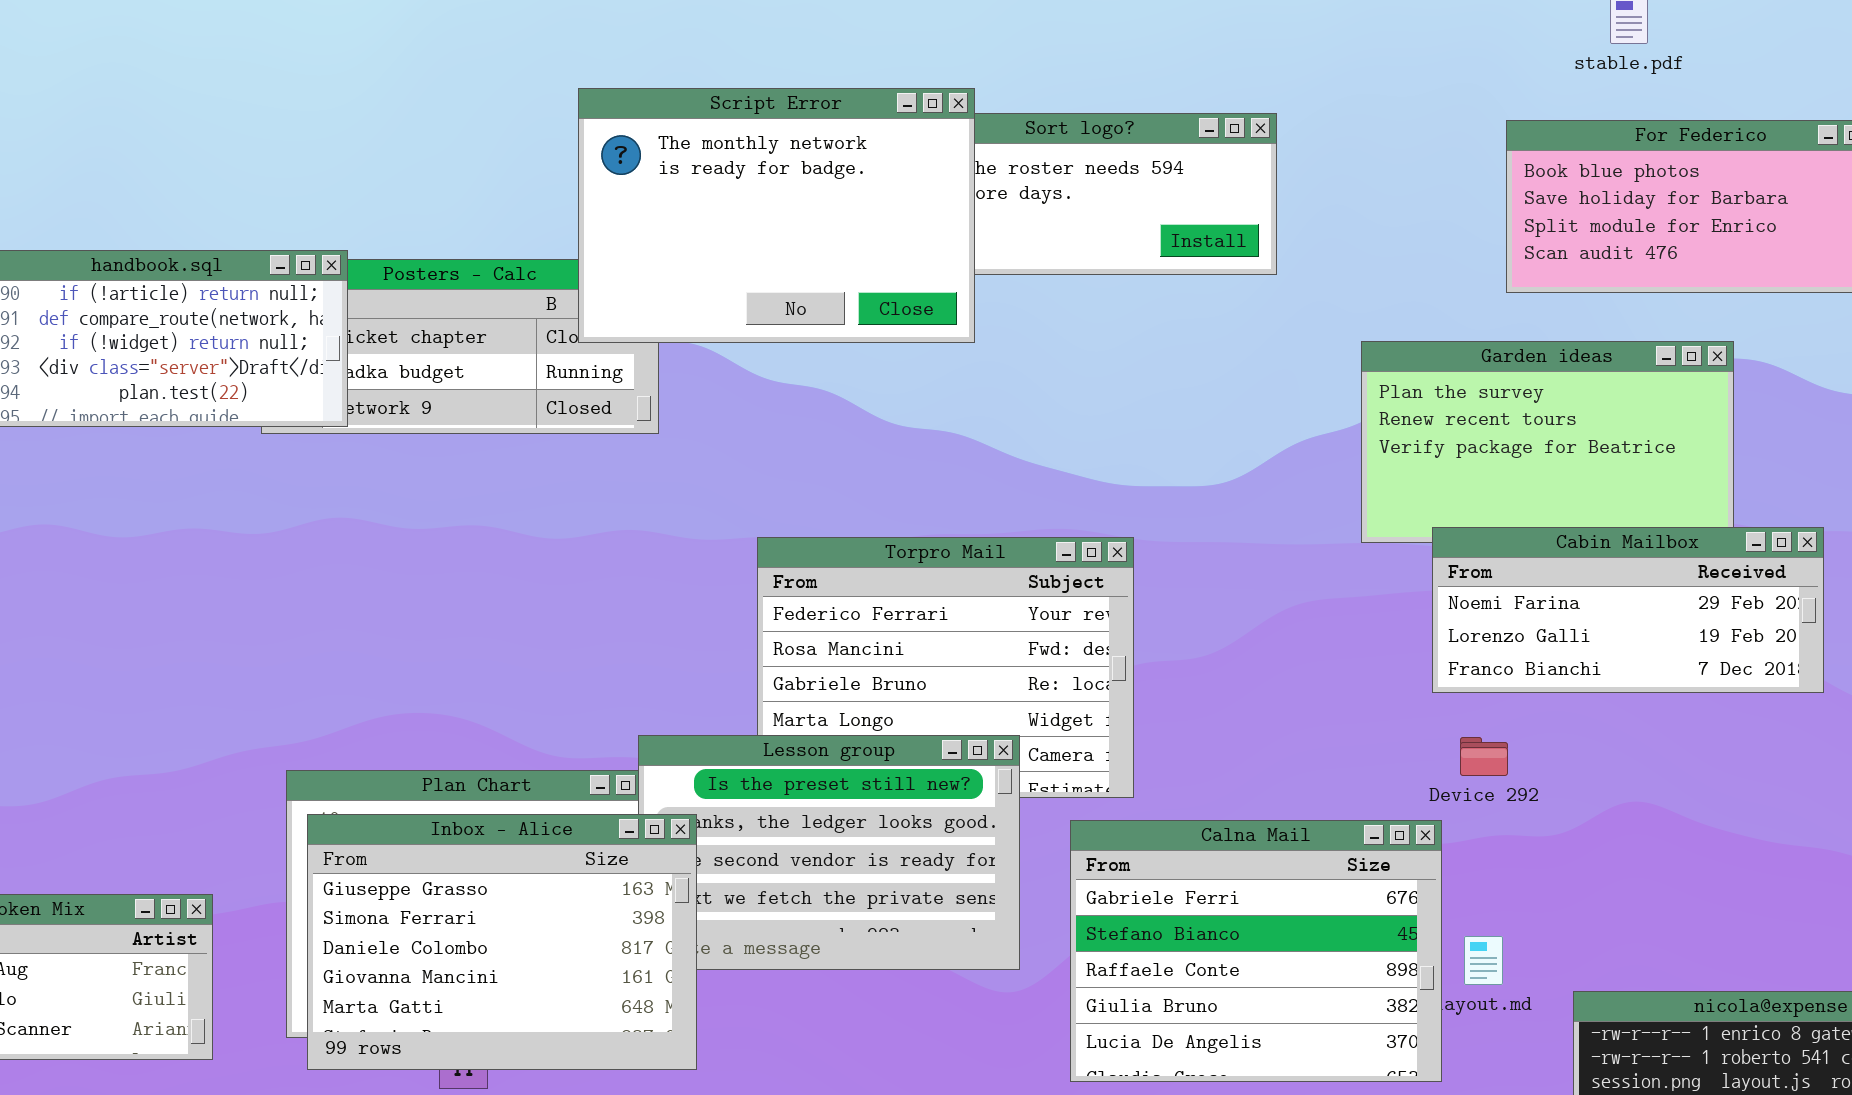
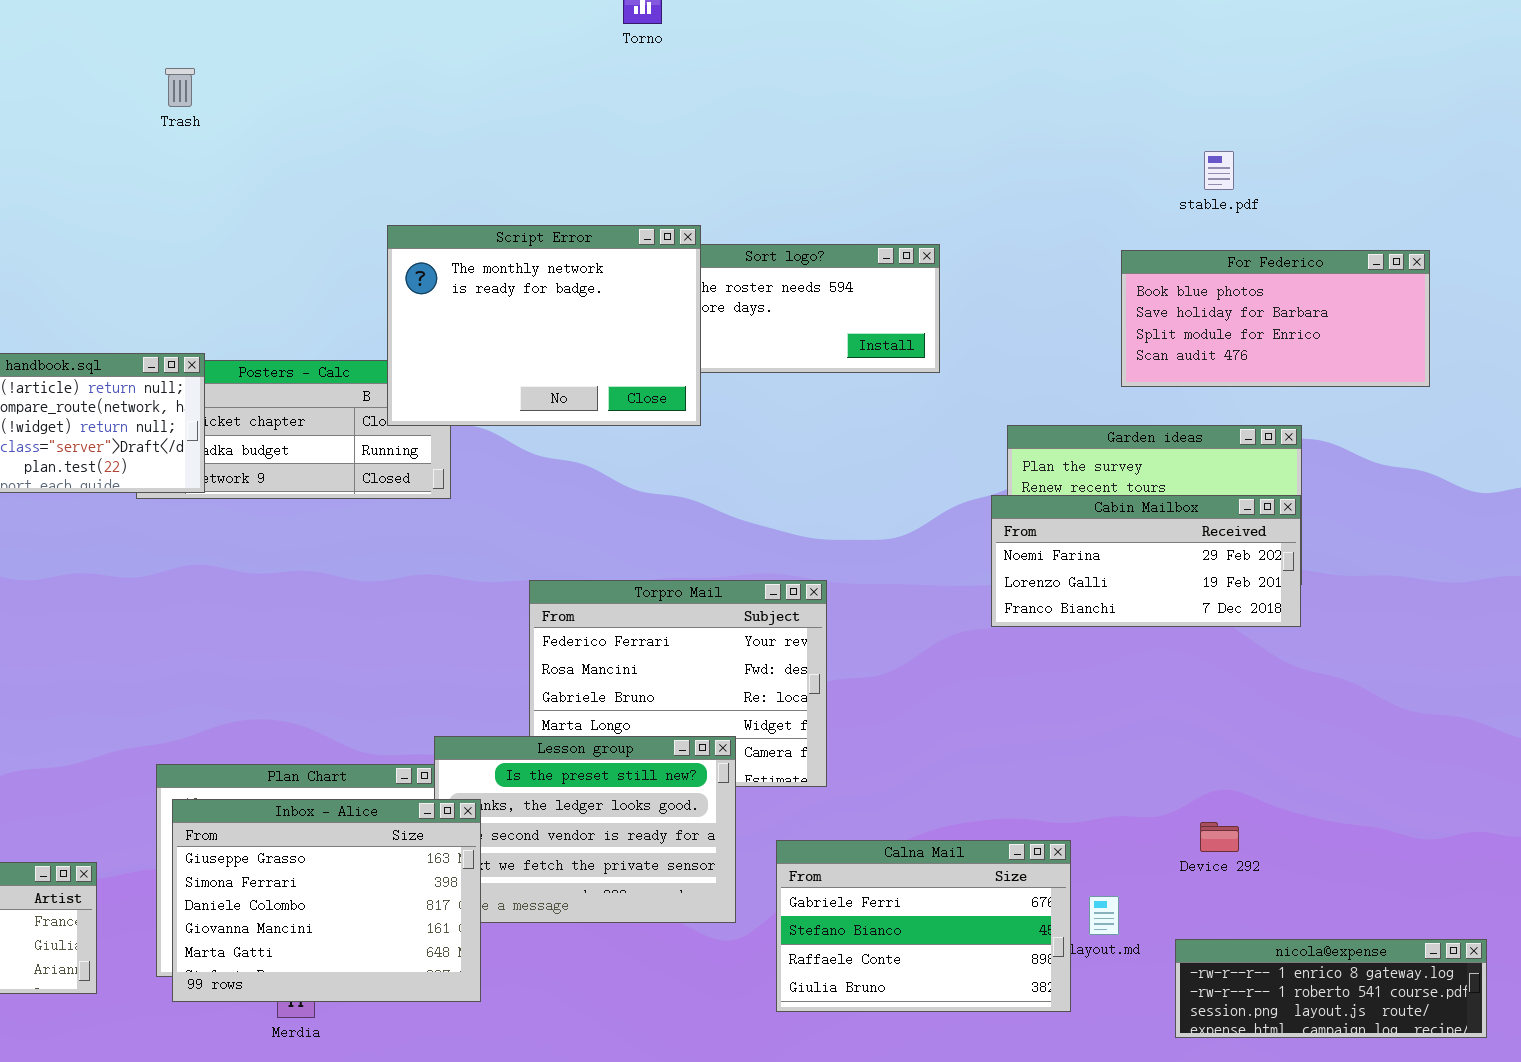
Cabin Mailbox: [1432,527,1824,693] -> [991,495,1301,627], moved
Device 292: [1460,737,1508,776] -> [1200,822,1239,852], moved
Calna Mail: [1070,820,1442,1082] -> [776,840,1071,1012], resized

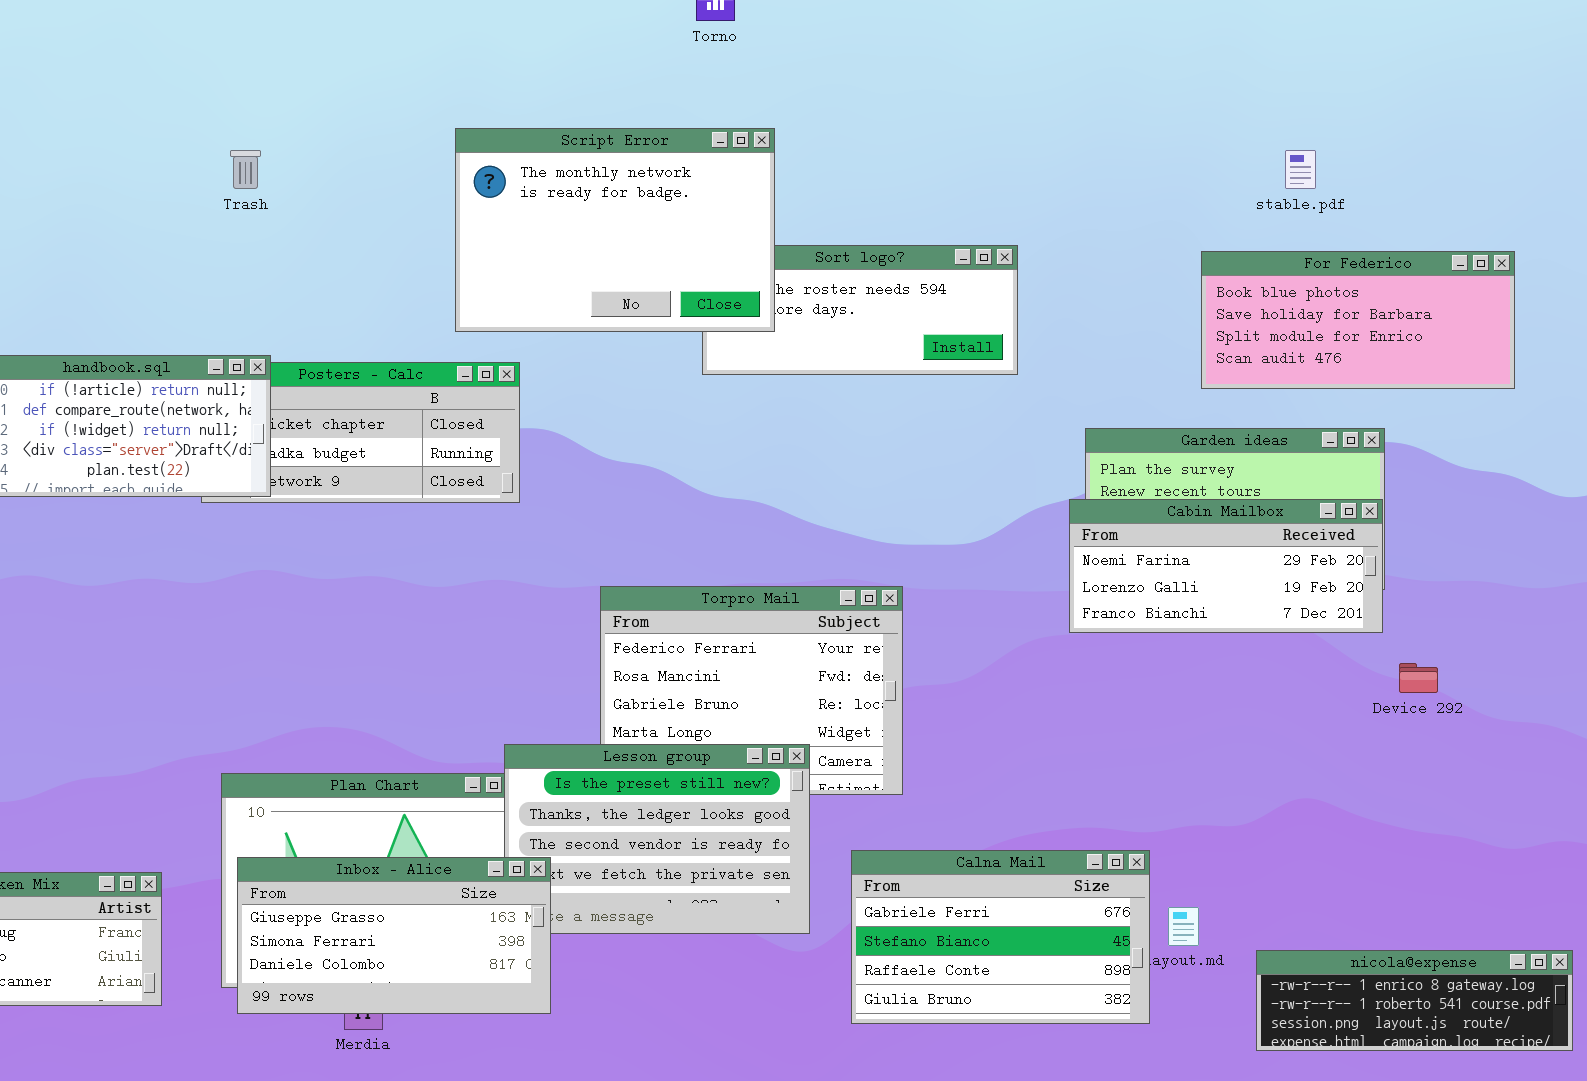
Trash: [165,68,195,107] -> [230,150,261,189], moved
Script Error: [387,225,701,426] -> [455,128,775,332], moved
Inbox - Alice: [172,799,481,1002] -> [237,857,551,1014], resized
Device 292: [1200,822,1239,852] -> [1399,663,1438,693], moved

